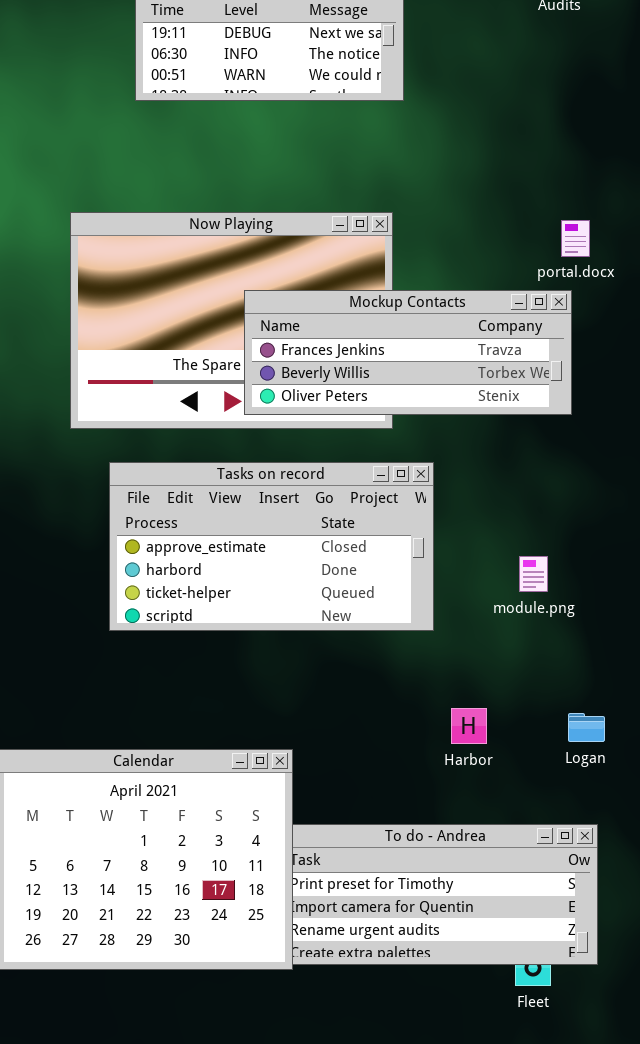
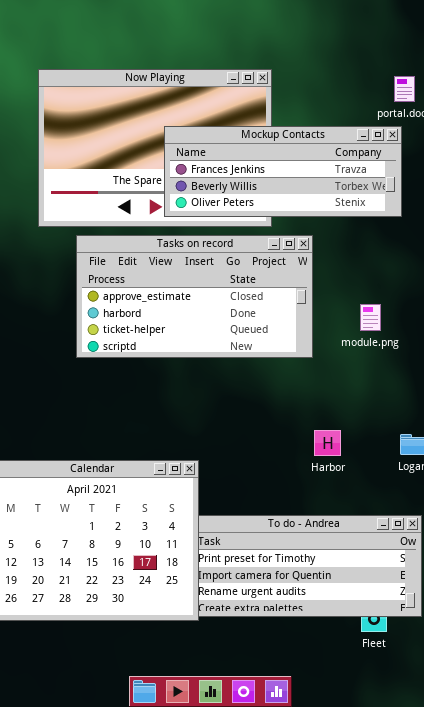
Tasks on record: [109,462,434,631] -> [76,235,313,358], moved
module.png: [519,556,548,592] -> [360,304,381,331], moved

